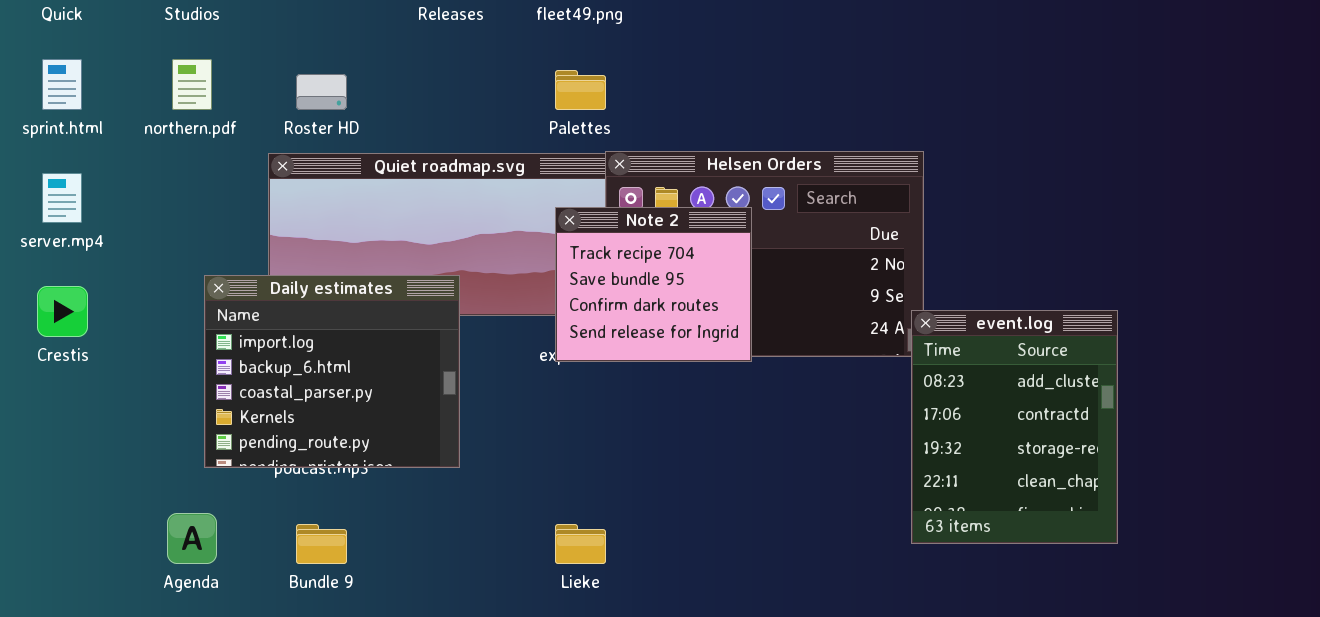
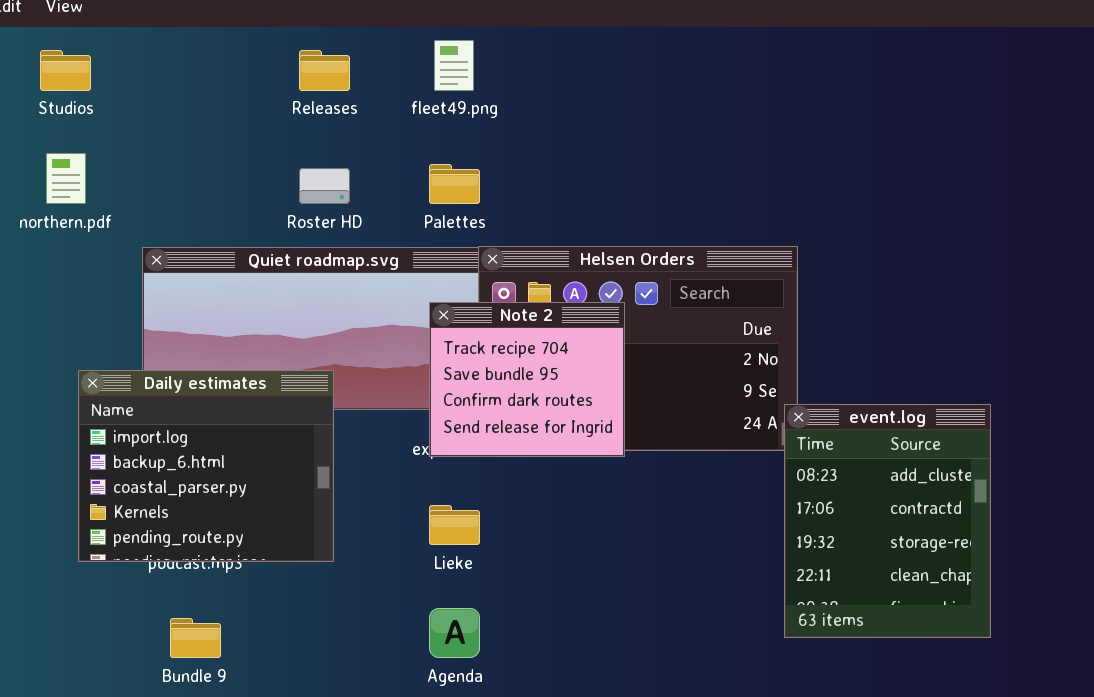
Roster HD: [296,74,347,110] -> [299,168,350,204], moved
Agenda: [167,513,217,564] -> [429,608,480,658], moved
Lieke: [555,524,606,564] -> [429,505,480,545], moved

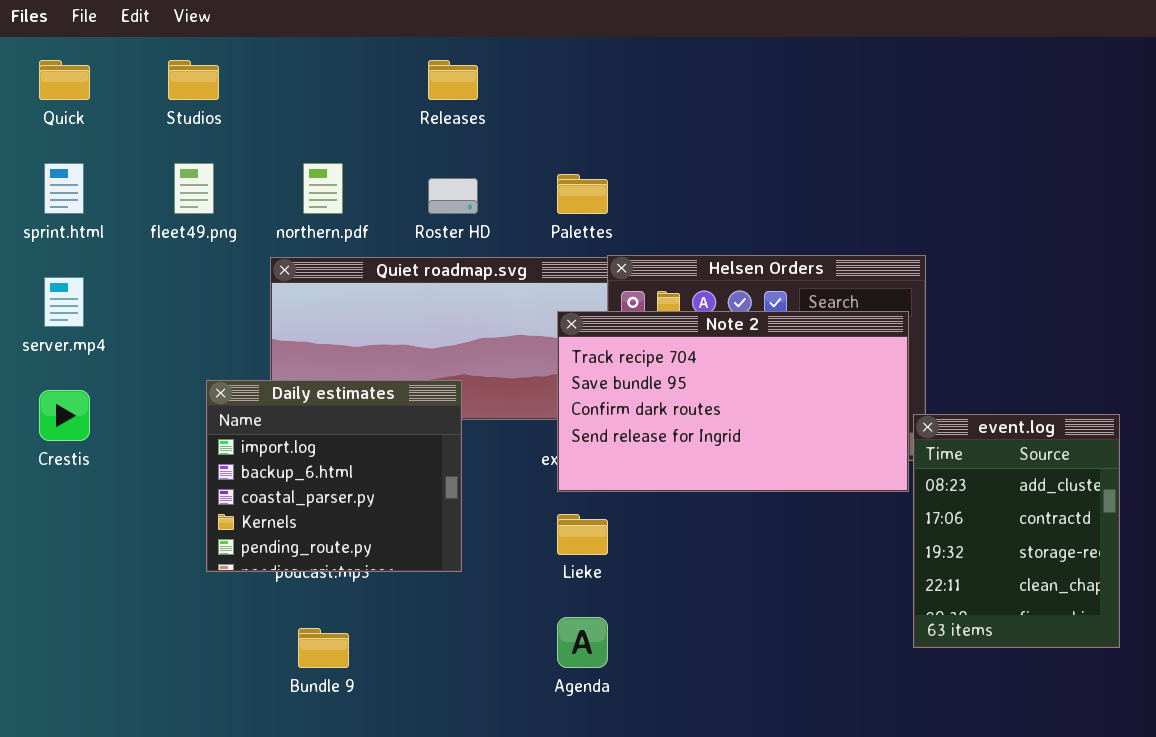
fleet49.png: [434,40,474,91] -> [174,163,214,214], moved
northern.pdf: [46,153,86,204] -> [303,163,343,214], moved
Note 2: [429,302,625,457] -> [557,311,909,492], resized

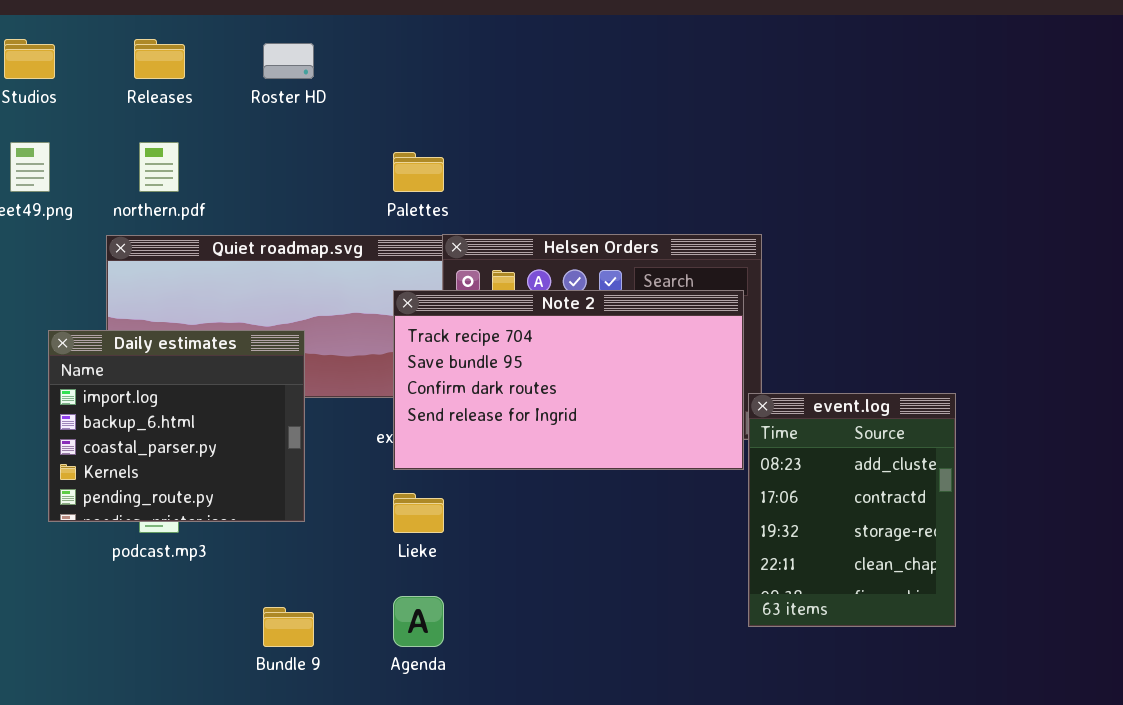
Releases: [428,60,478,100] -> [134,39,185,79], moved
Roster HD: [428,178,478,214] -> [263,43,314,79], moved
Daily estimates: [206,380,462,572] -> [48,330,305,522], moved
Bundle 9: [298,628,349,668] -> [263,607,314,647], moved

